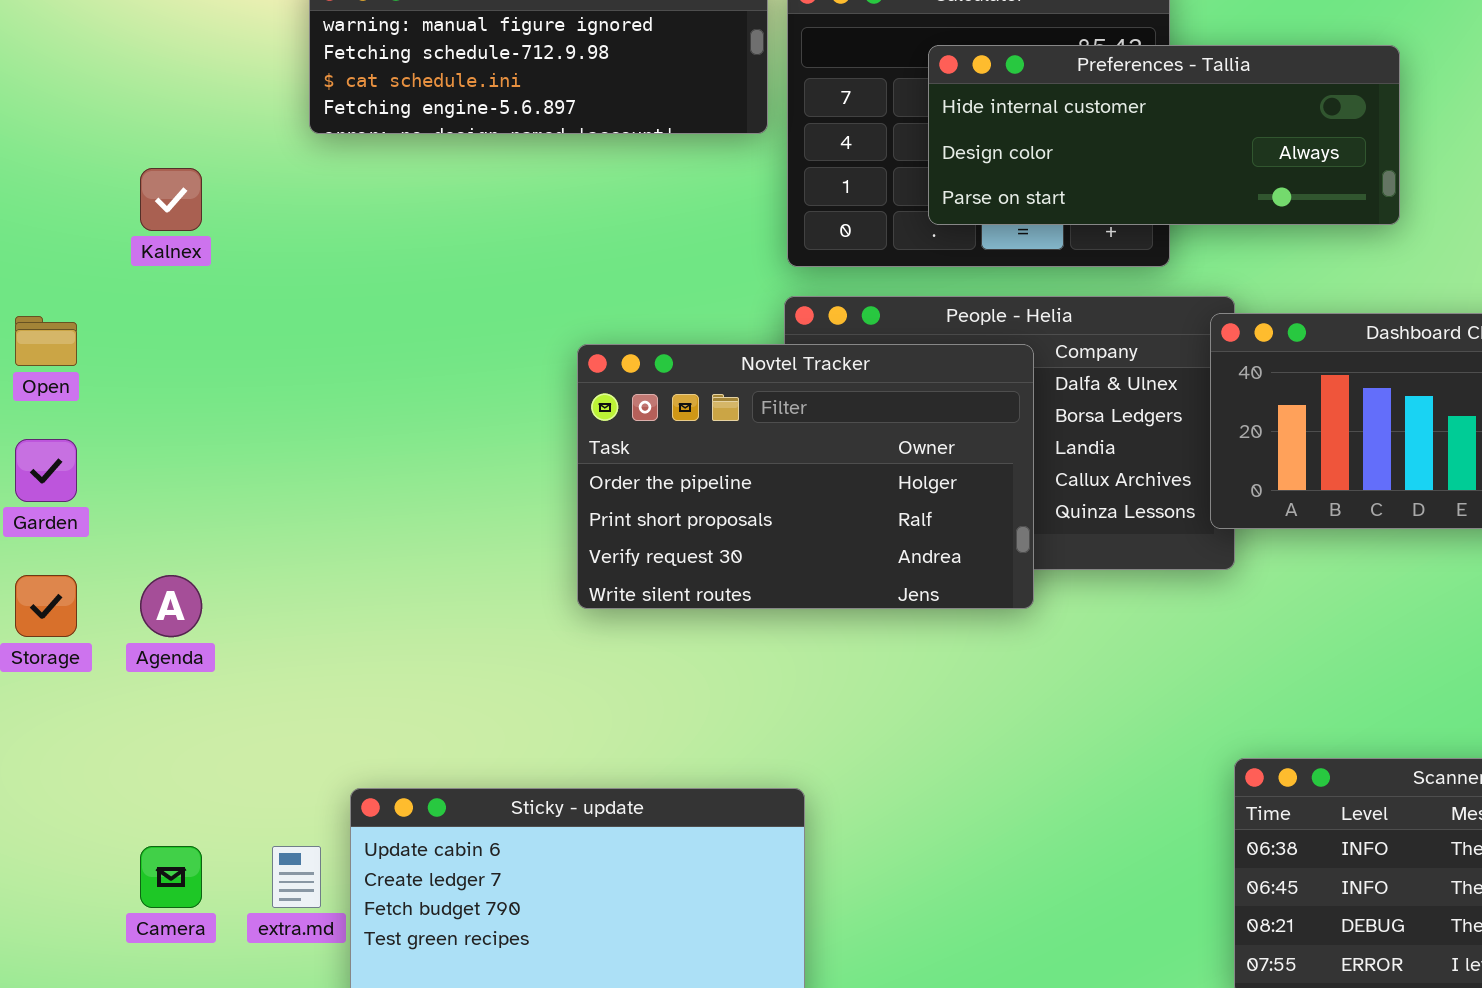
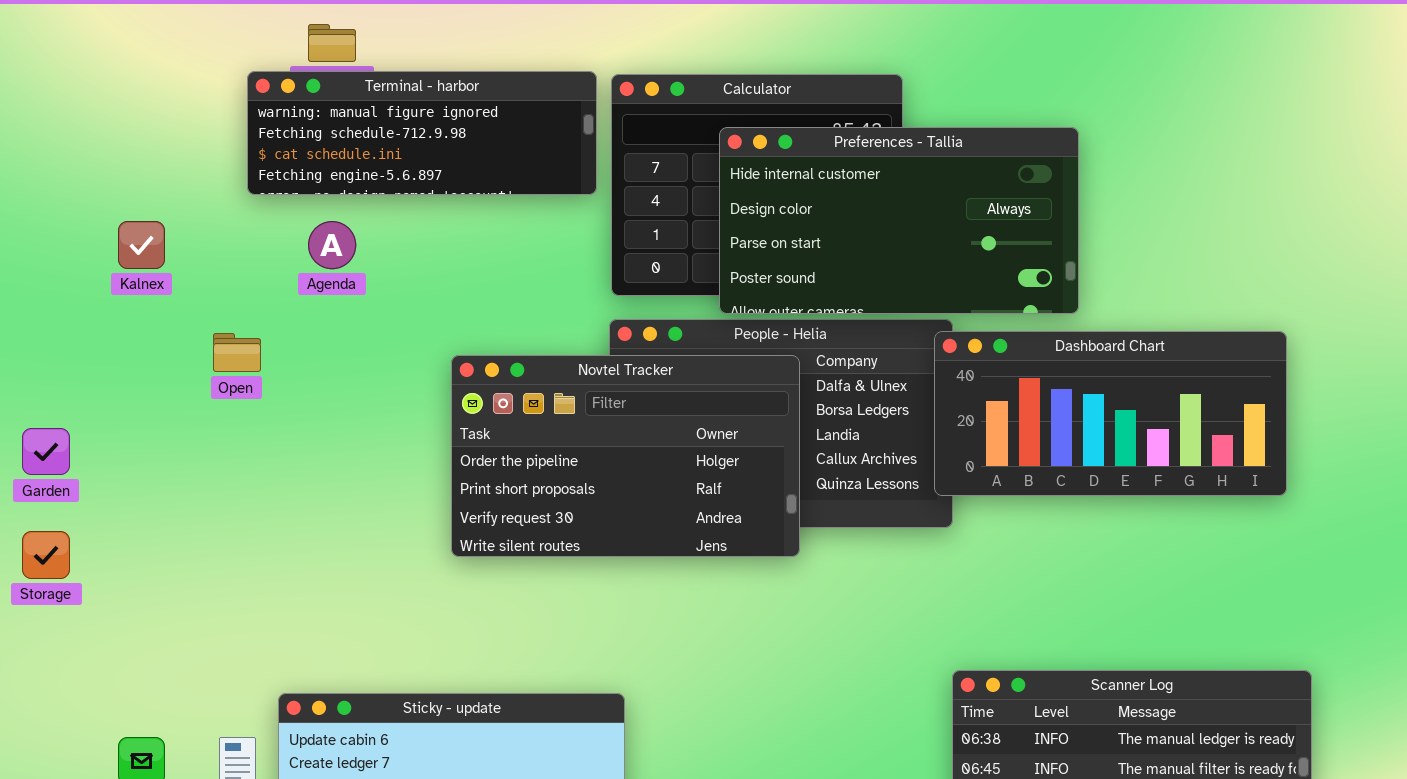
Preferences - Tallia: [928,45,1400,225] -> [719,127,1079,314], resized
Open: [15,316,77,366] -> [213,333,261,372], moved
Agenda: [140,575,202,637] -> [308,221,356,269], moved

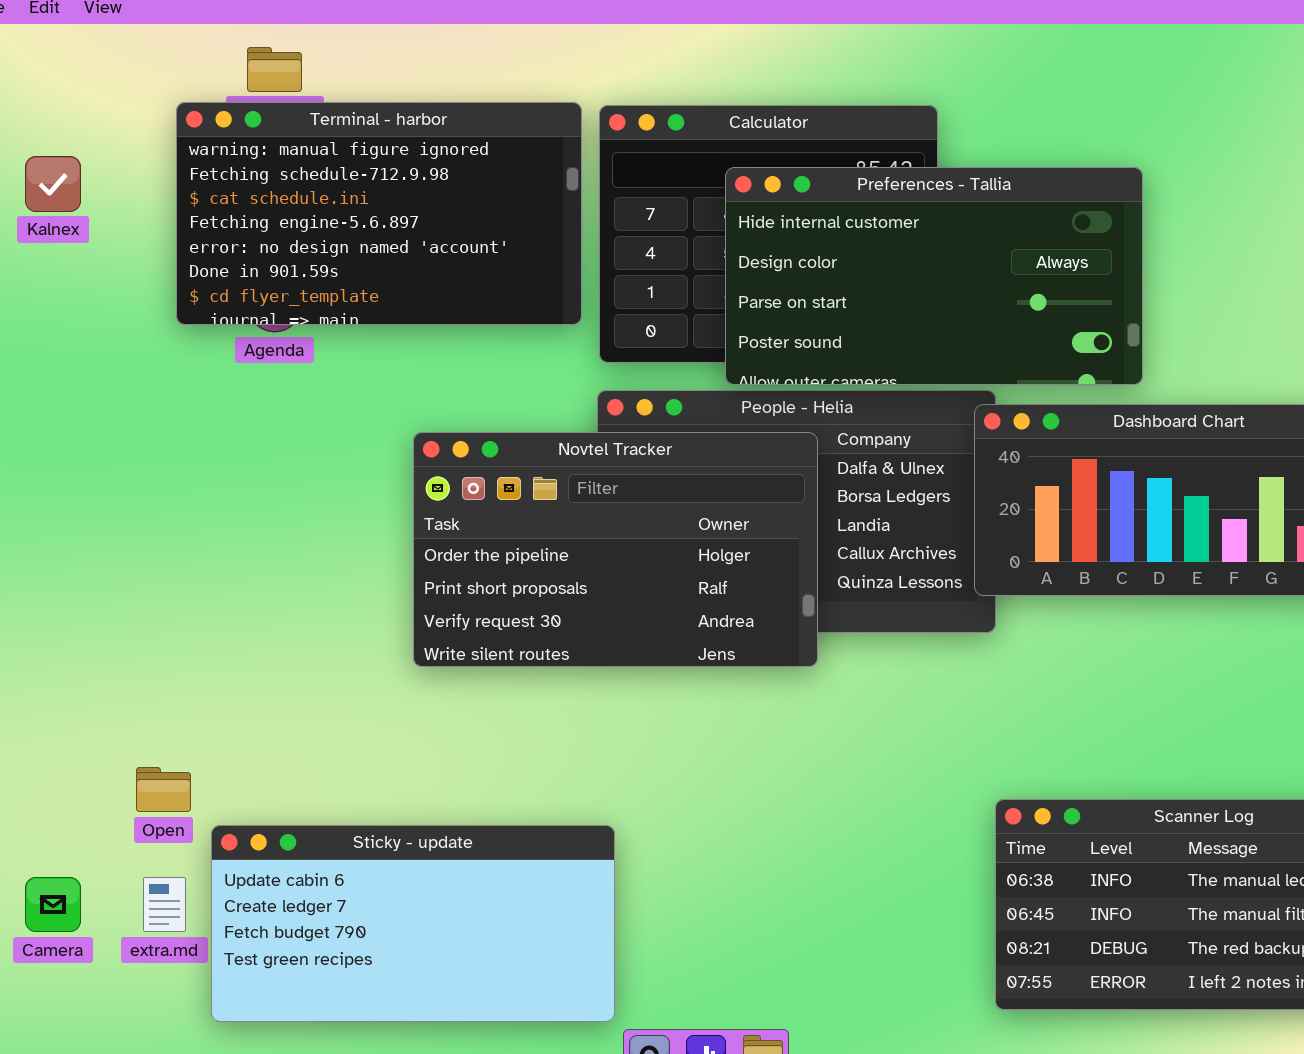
Terminal - harbor: [247,71,597,195] -> [176,102,582,325], resized
Kalnex: [118,221,165,269] -> [25,156,81,212], moved
Open: [213,333,261,372] -> [136,767,191,812], moved

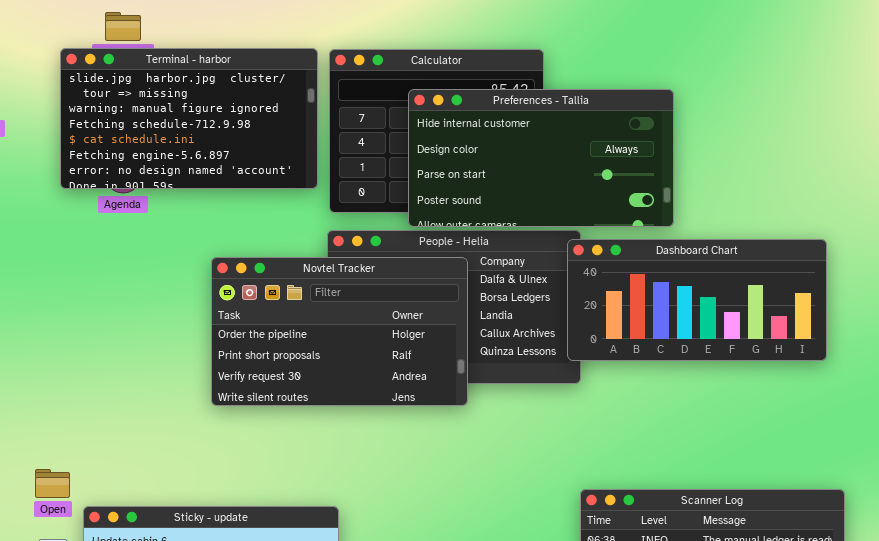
Terminal - harbor: [176,102,582,325] -> [60,48,318,189], scrolled up 2 rows

